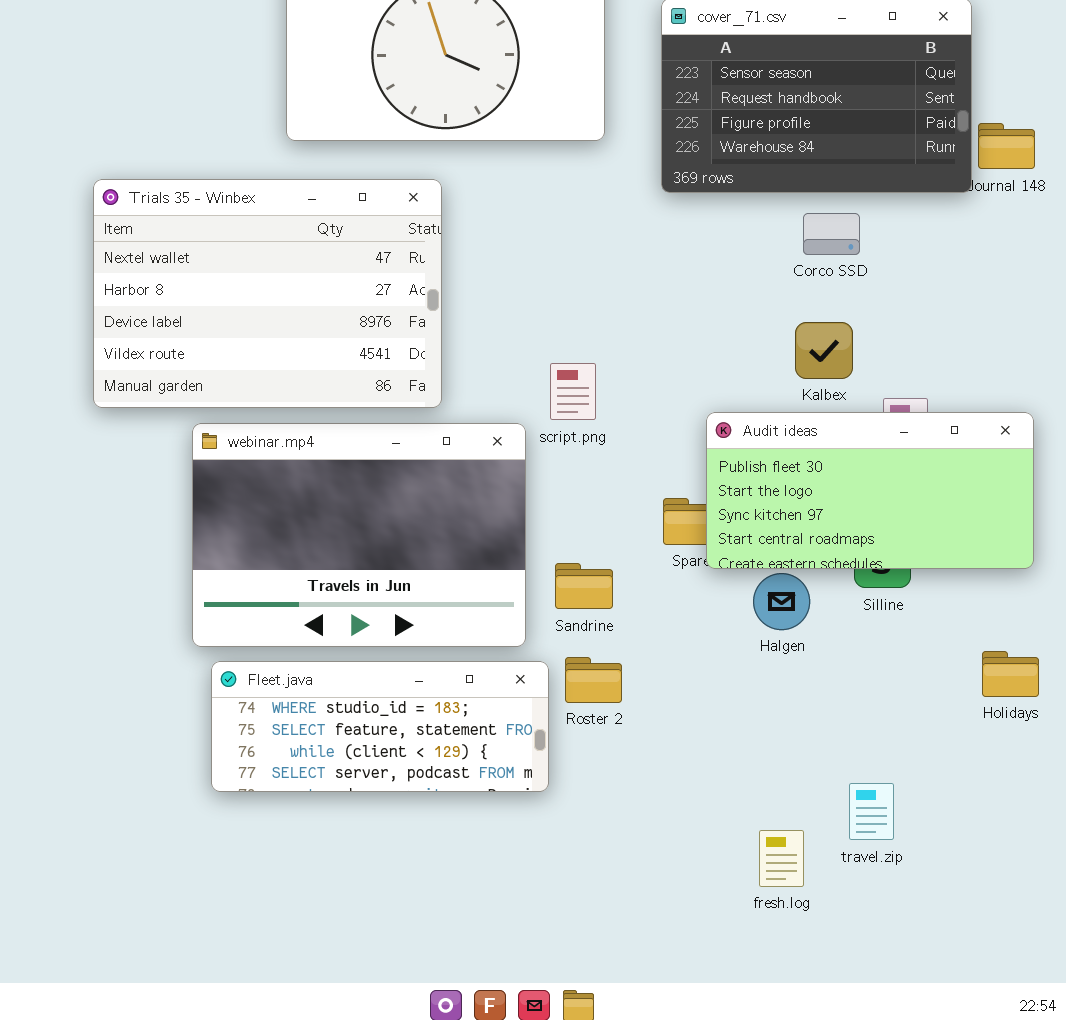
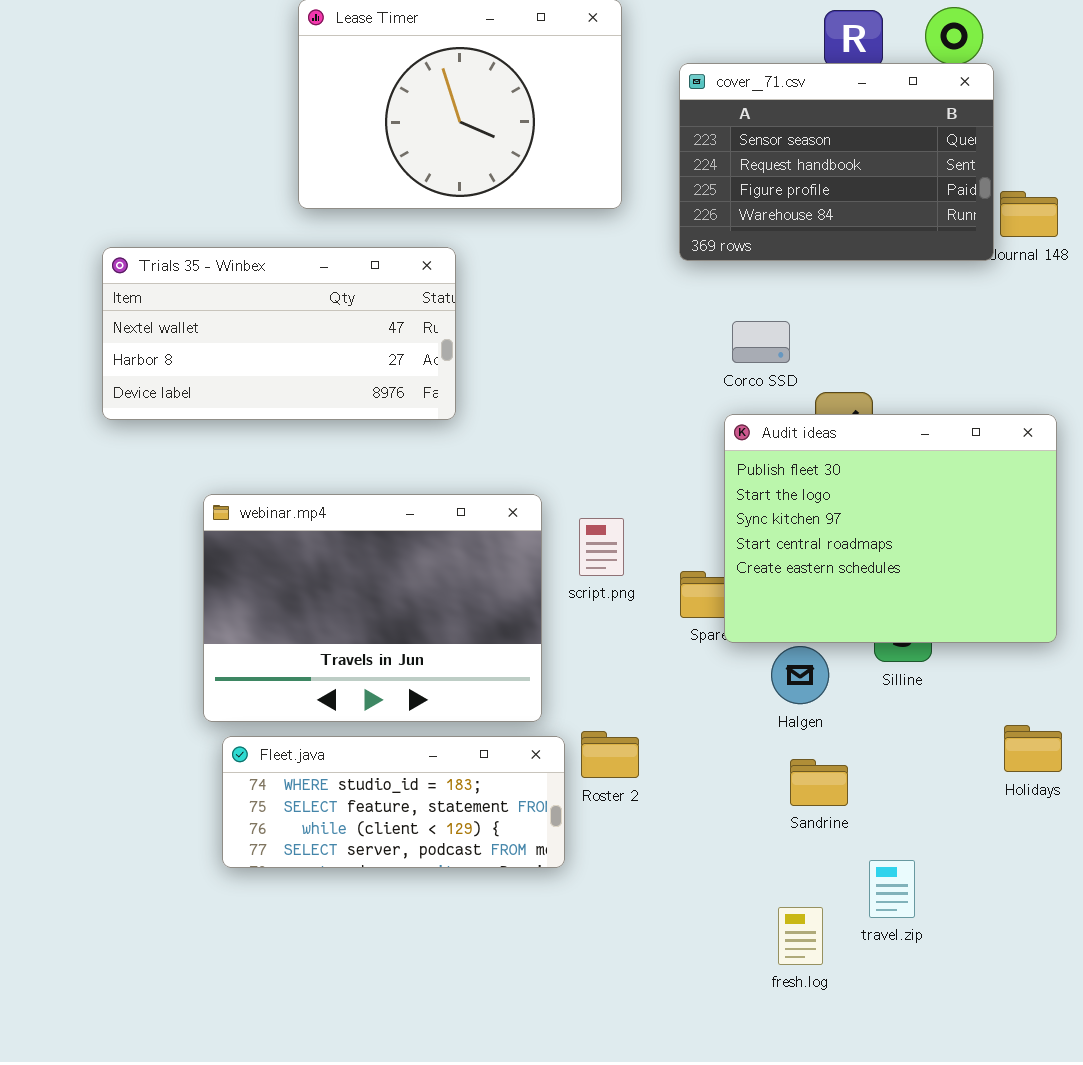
Trials 35 - Winbex: [93,179,442,408] -> [102,247,456,420], resized
Corco SSD: [803,213,860,255] -> [732,321,790,363], moved
script.png: [550,363,596,420] -> [579,518,624,576], moved
Audit ideas: [706,412,1034,569] -> [724,414,1057,643], resized
Sandrine: [555,563,613,609] -> [790,759,848,806], moved

